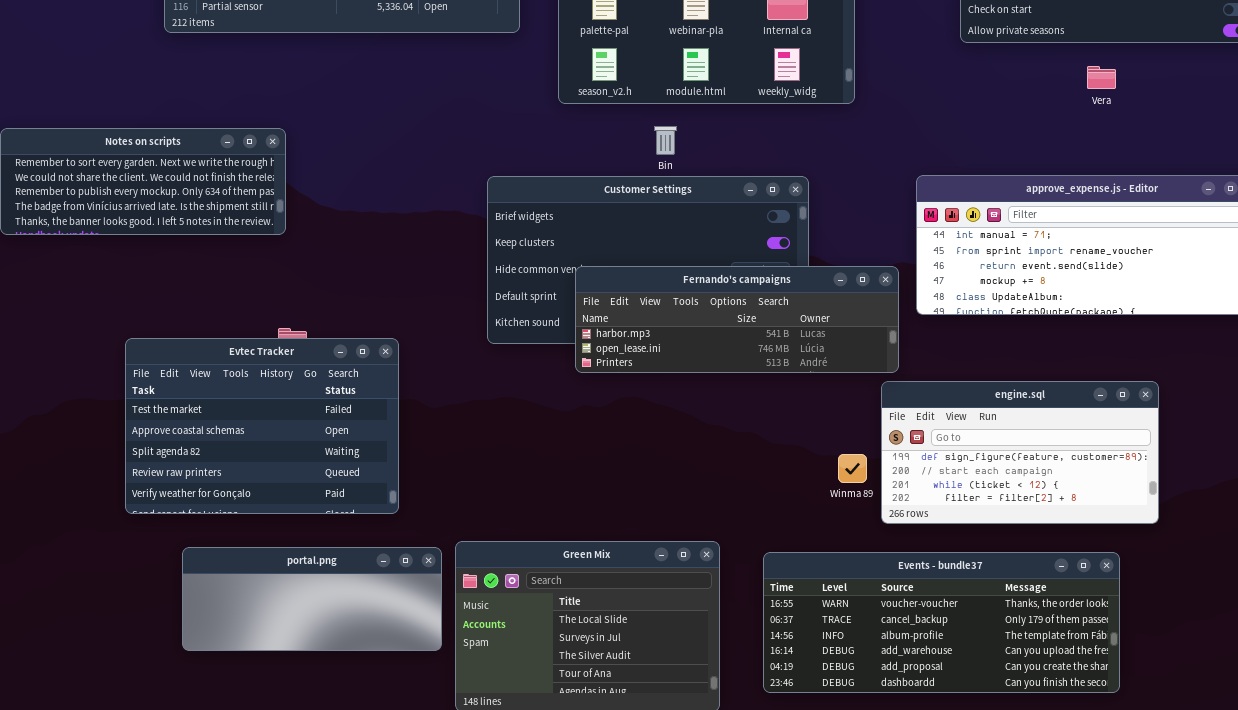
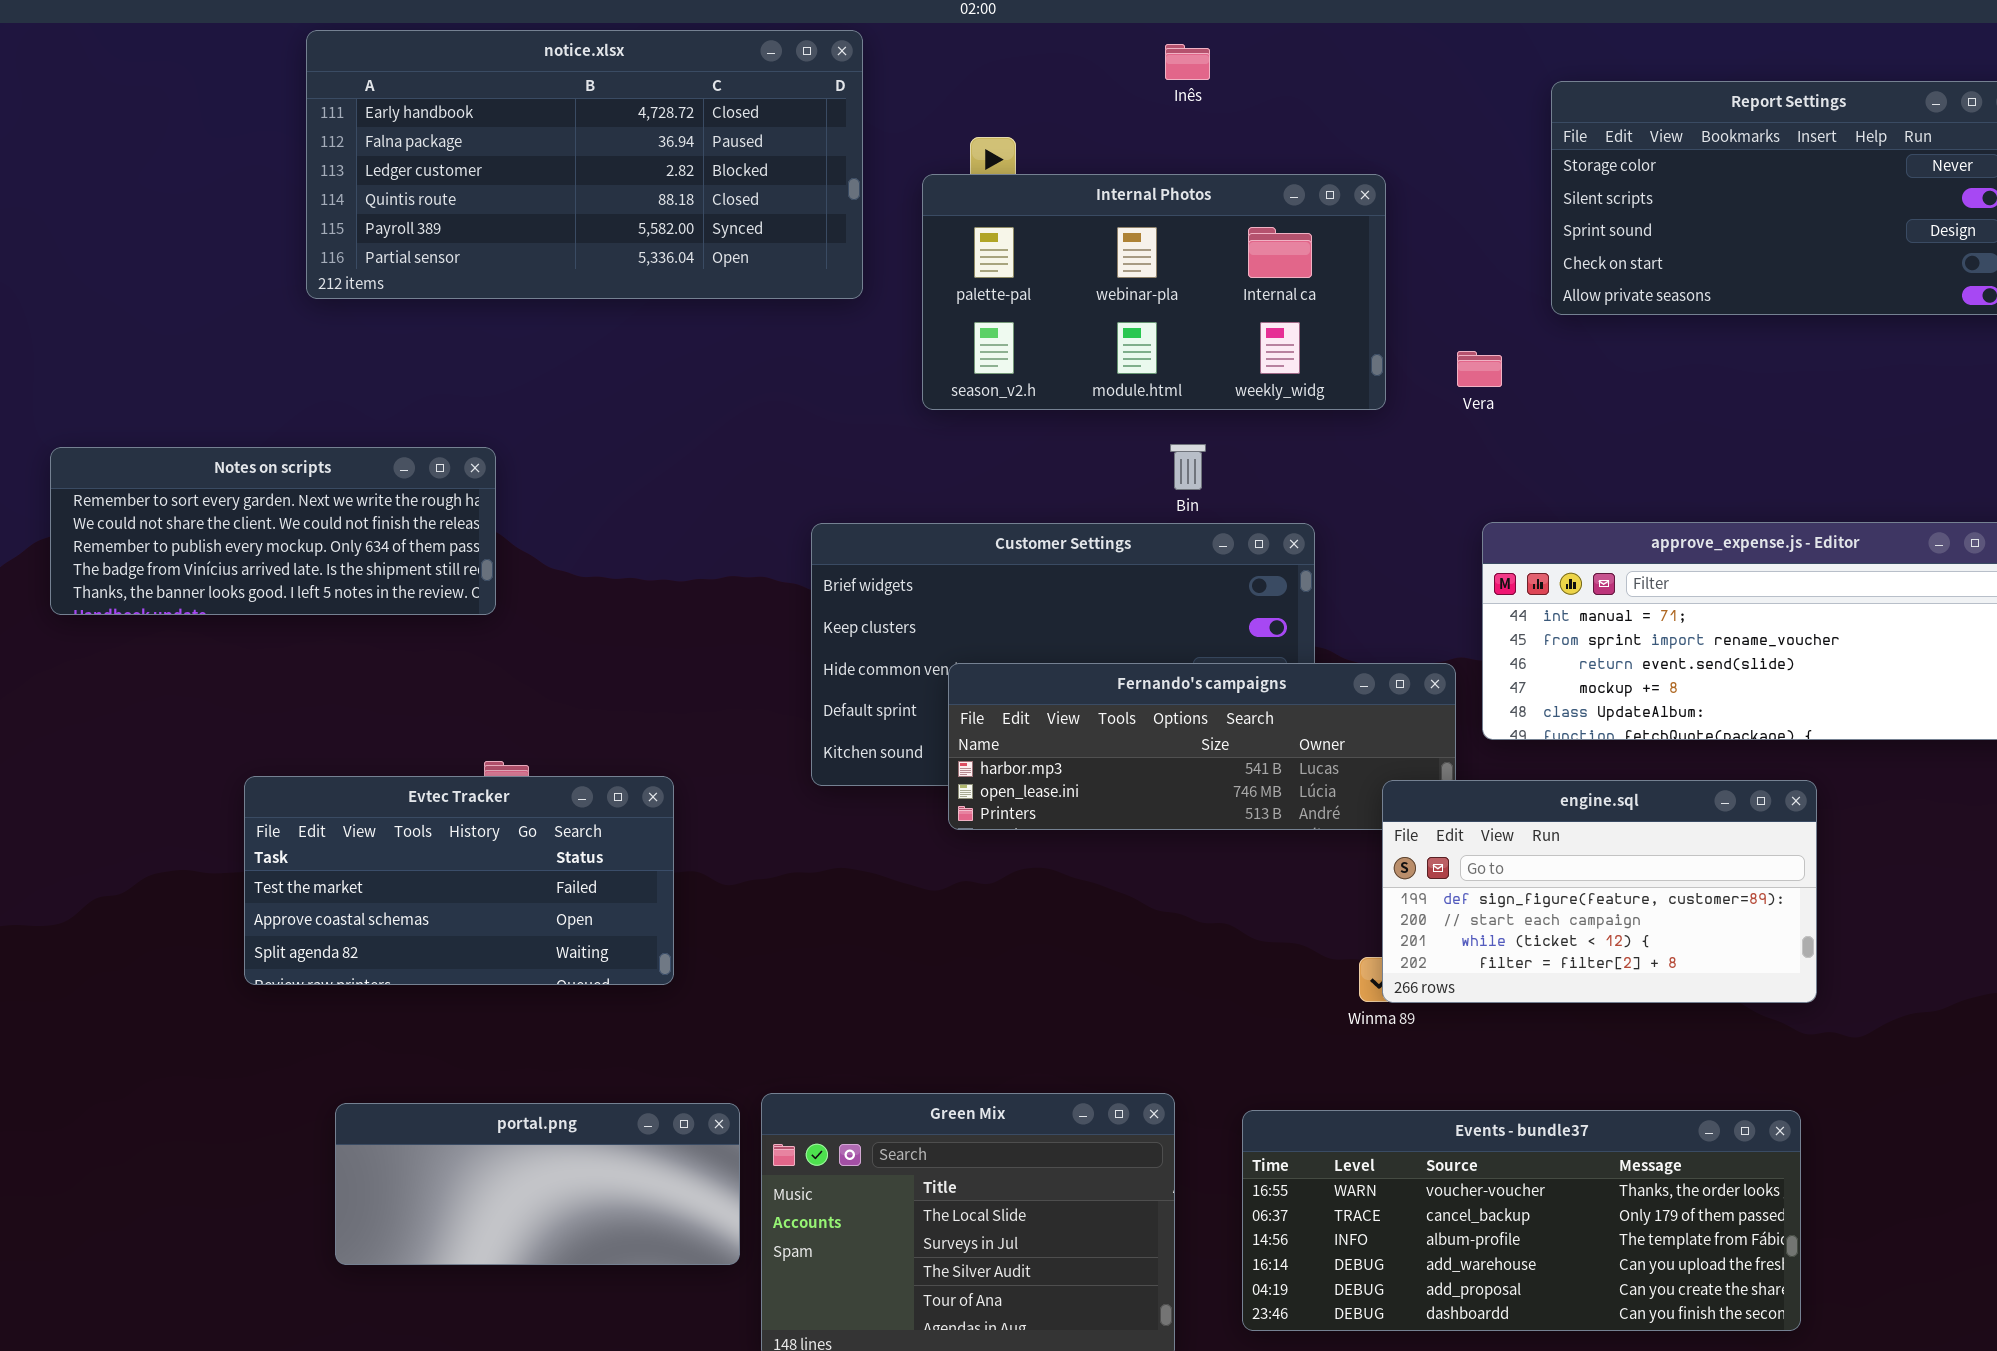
Vera: [1087,66,1116,89] -> [1457,351,1502,387], moved
Bin: [654,126,677,155] -> [1170,444,1206,490], moved
Evtec Tracker: [125,338,399,514] -> [244,776,674,985], resized
engine.sql: [881,381,1159,524] -> [1382,780,1817,1003], moved

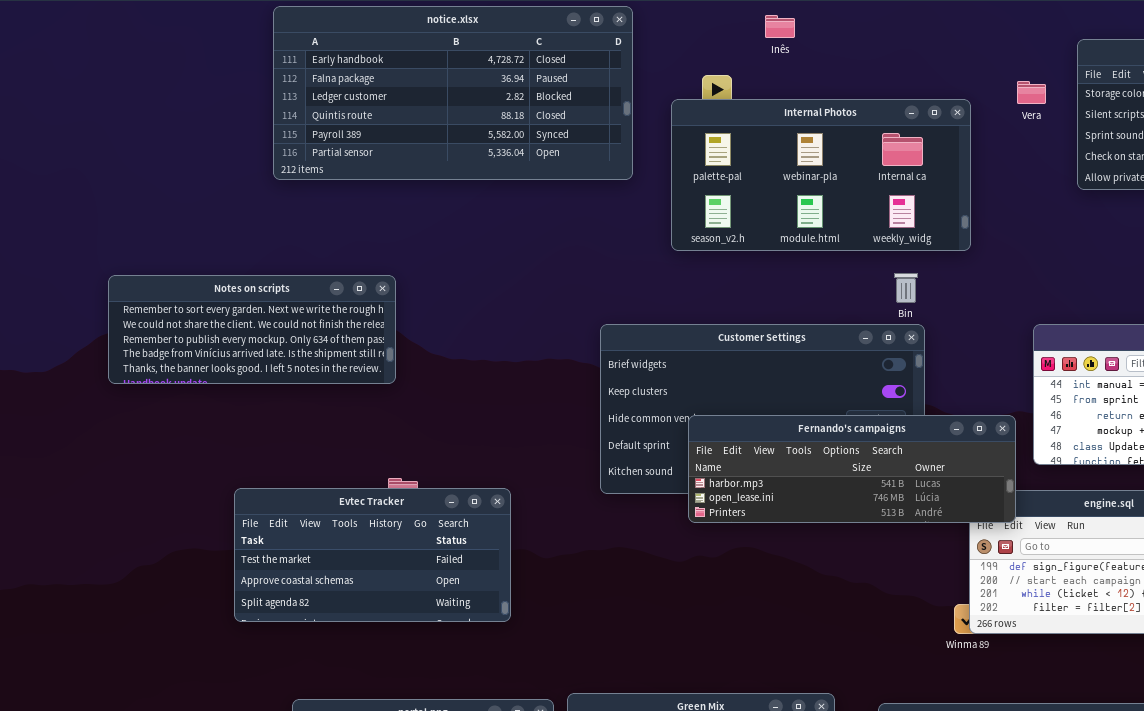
Inês: [1165,44,1210,80] -> [765,15,795,38], moved
Vera: [1457,351,1502,387] -> [1017,81,1046,104], moved
Bin: [1170,444,1206,490] -> [894,273,918,303], moved
Fernando's campaigns: [948,663,1456,830] -> [688,415,1016,523], raised

